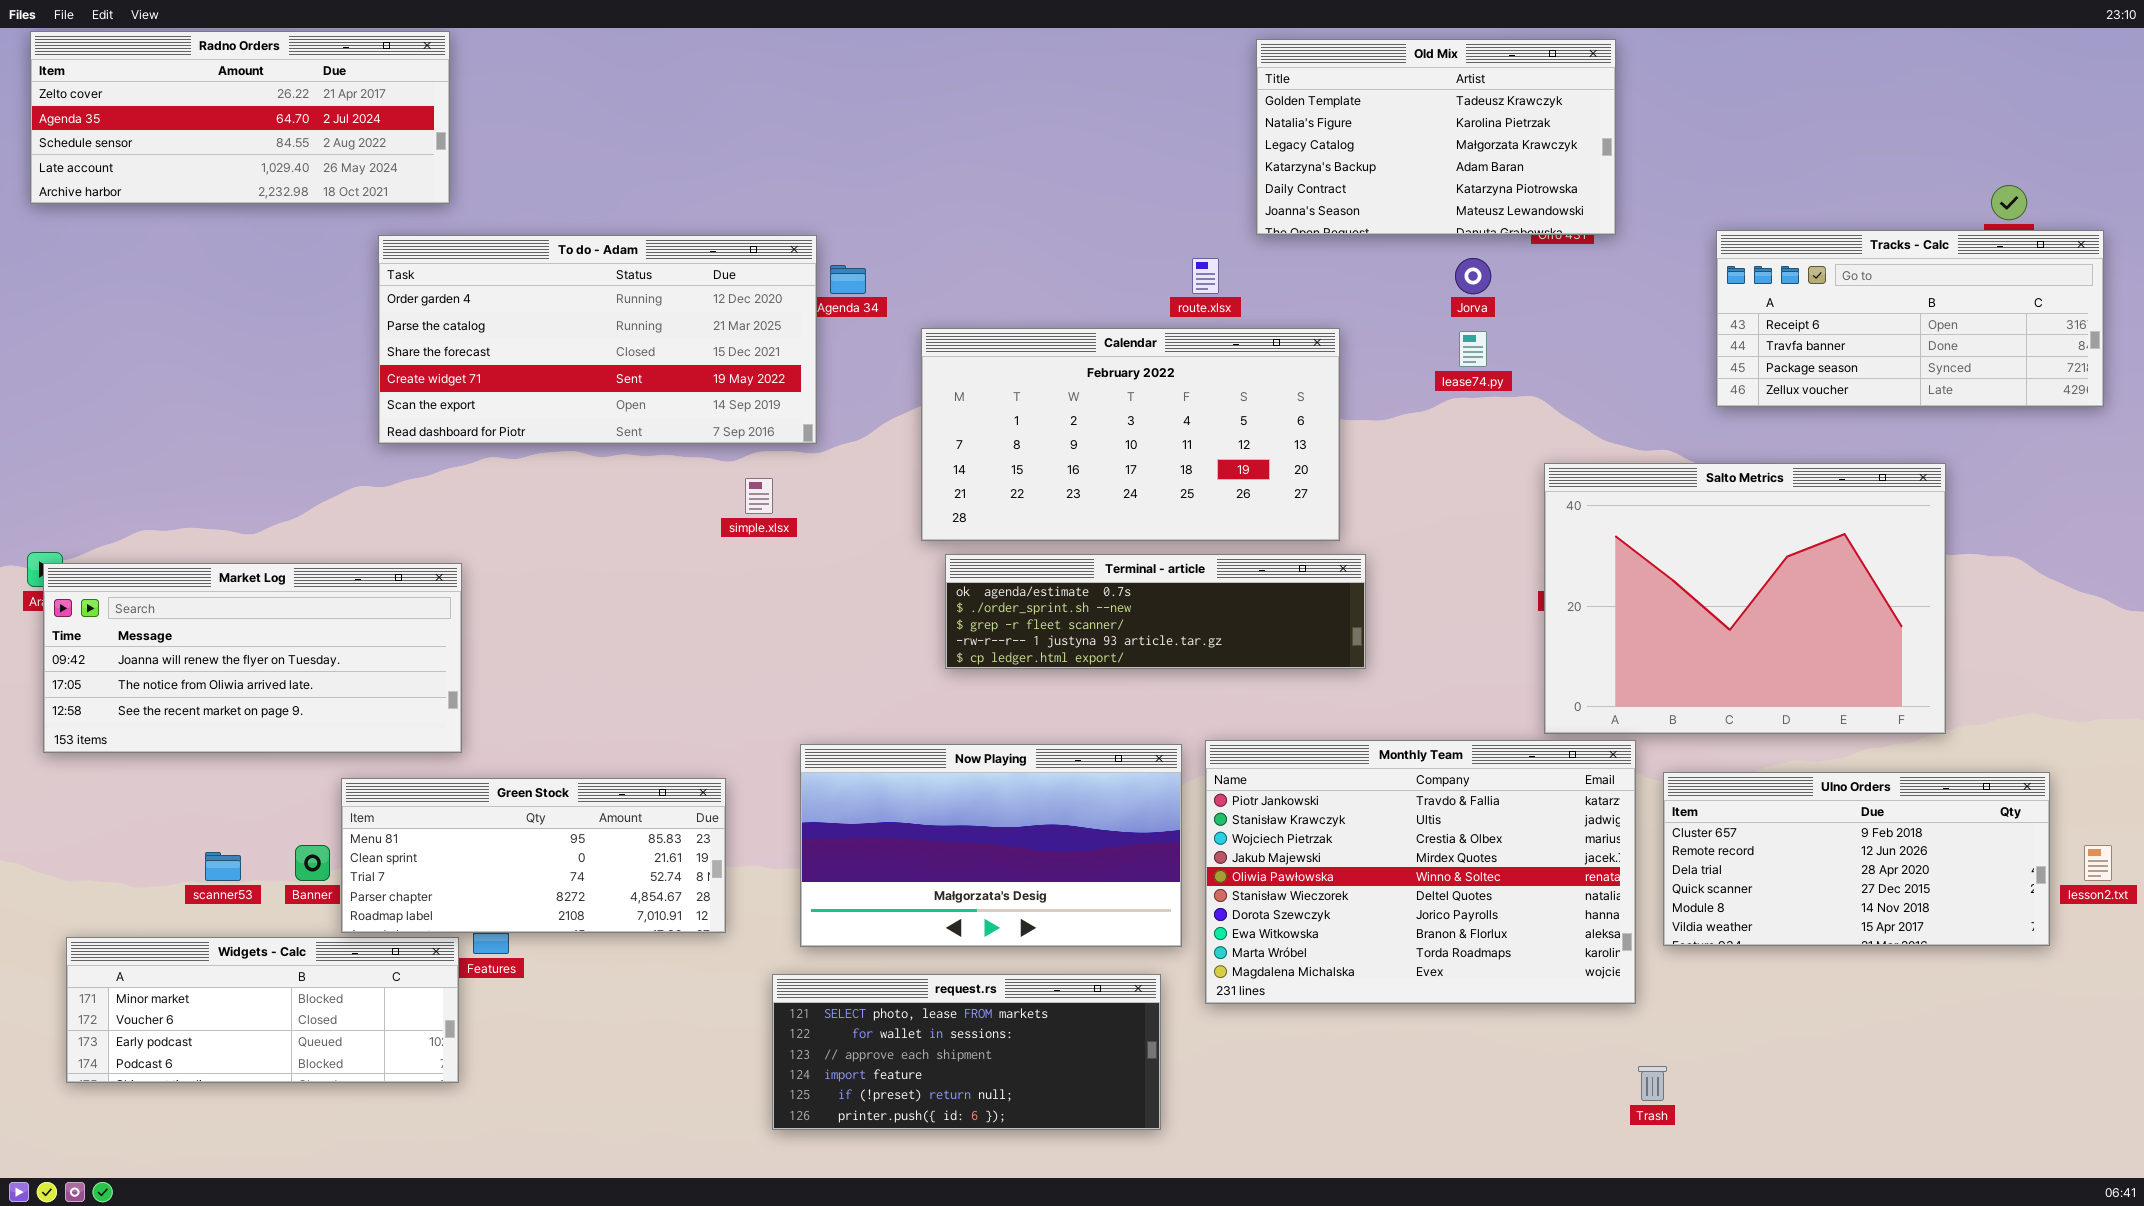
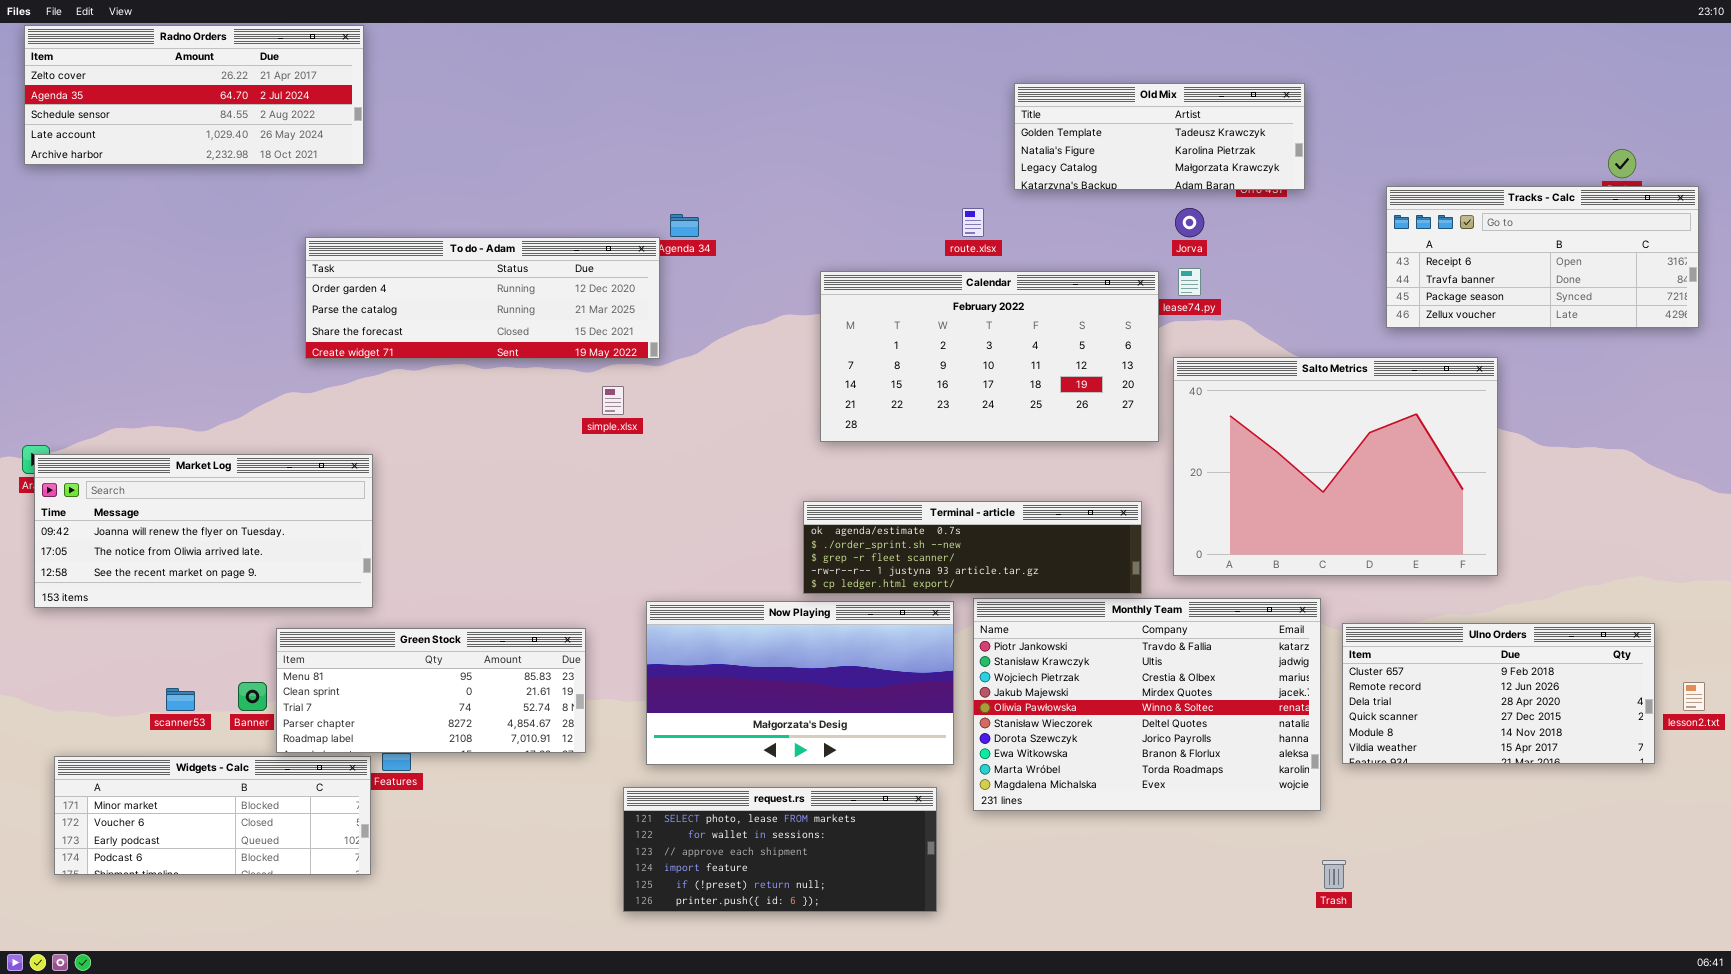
Old Mix: [1256,39,1616,235] -> [1014,83,1305,190], resized
To do - Adam: [378,235,817,444] -> [305,237,660,359], resized
Calendar: [921,328,1340,541] -> [820,271,1159,442], moved
Salto Metrics: [1544,463,1946,734] -> [1173,357,1498,576], moved
Terminal - article: [945,554,1366,669] -> [803,501,1142,594], moved

